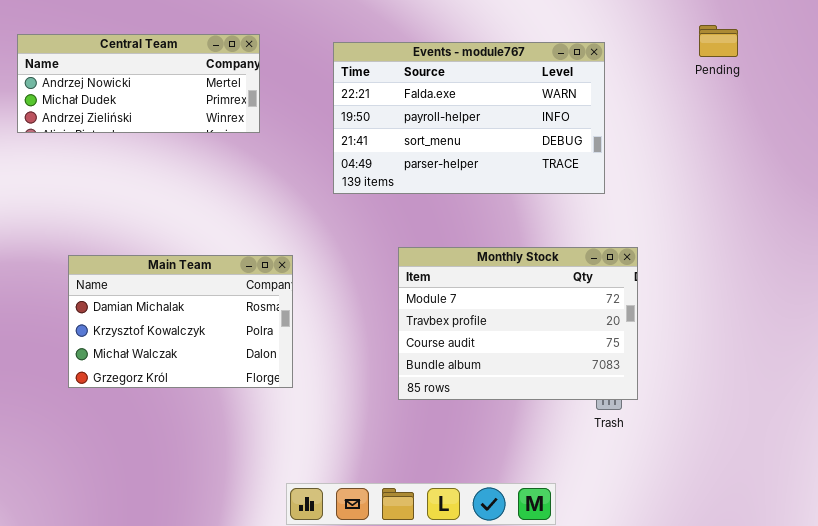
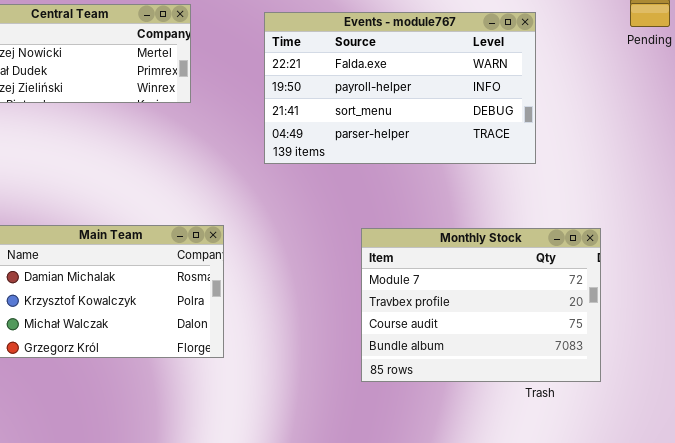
Monthly Stock: [398,247,638,400] -> [361,228,601,382], moved

